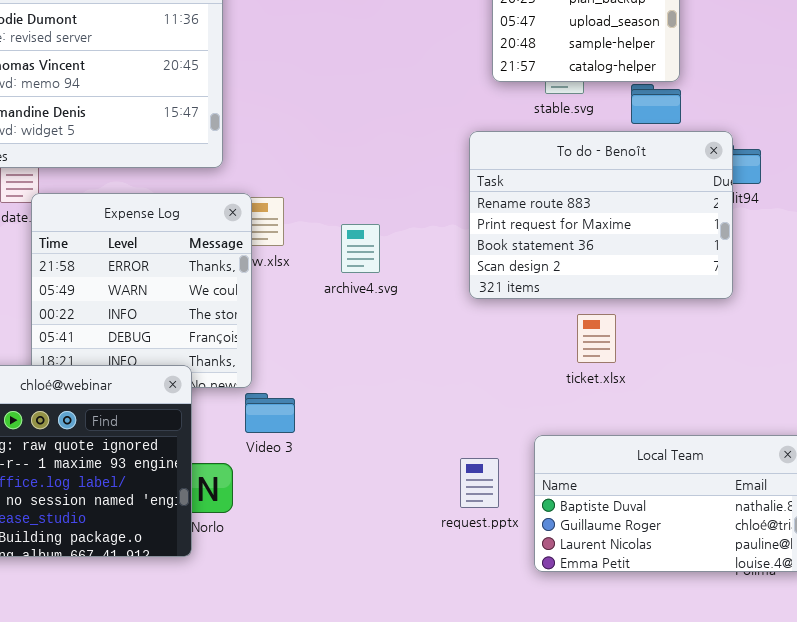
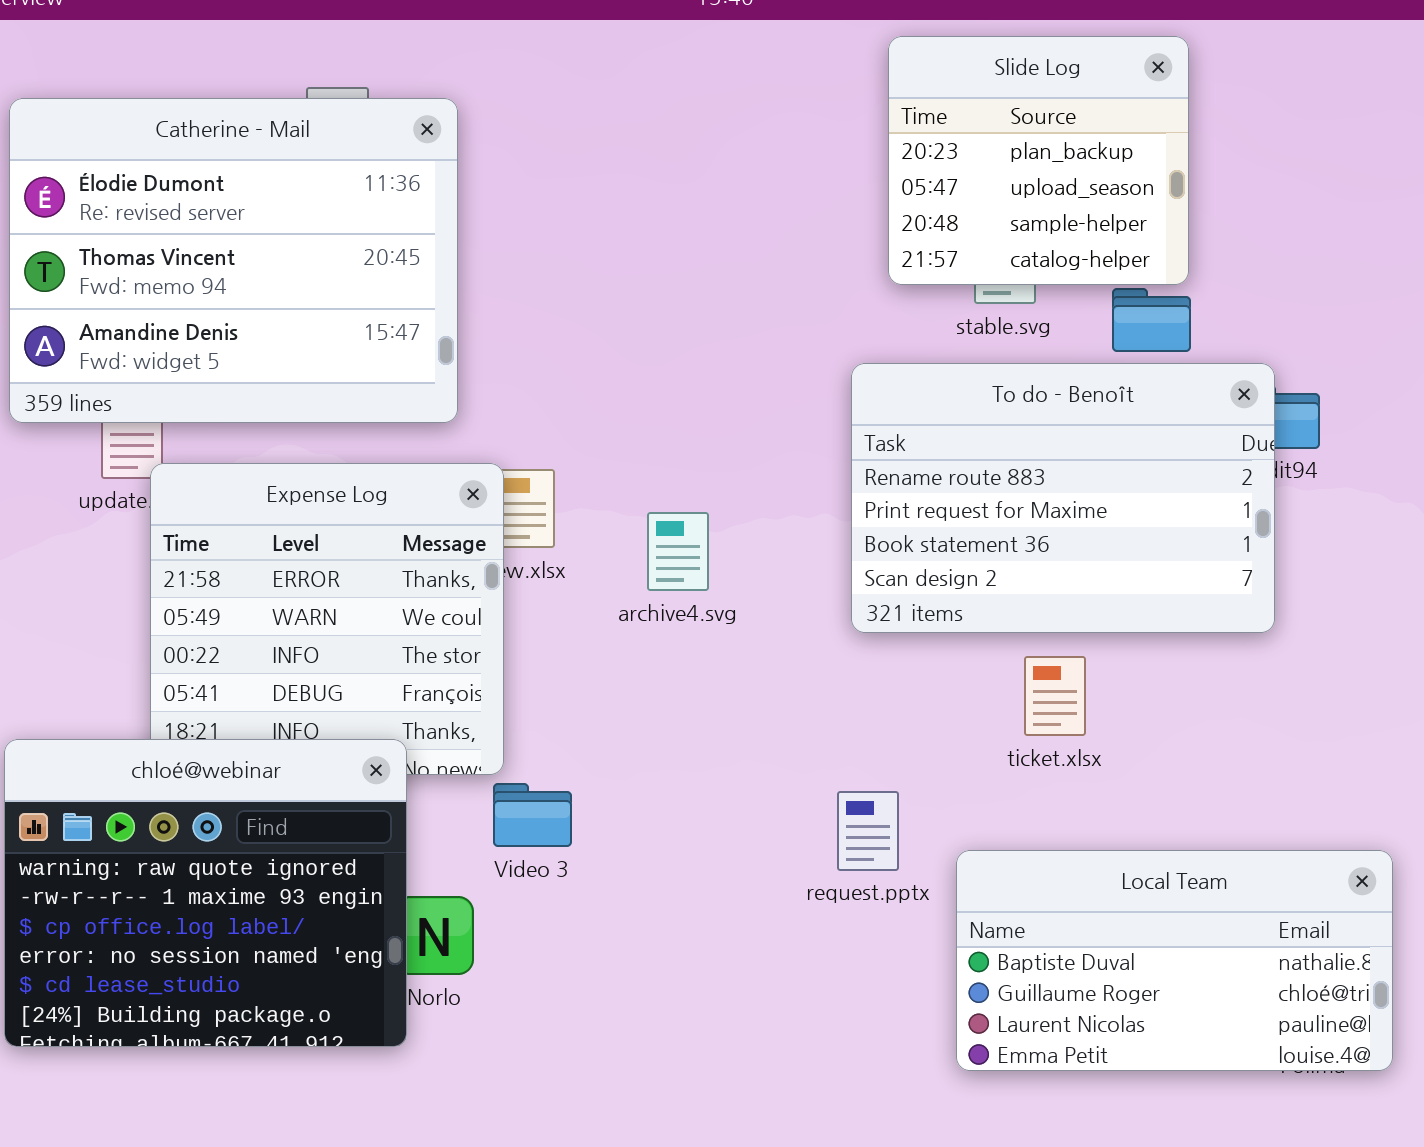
request.pptx: [460,458,499,508] -> [837,791,899,871], moved

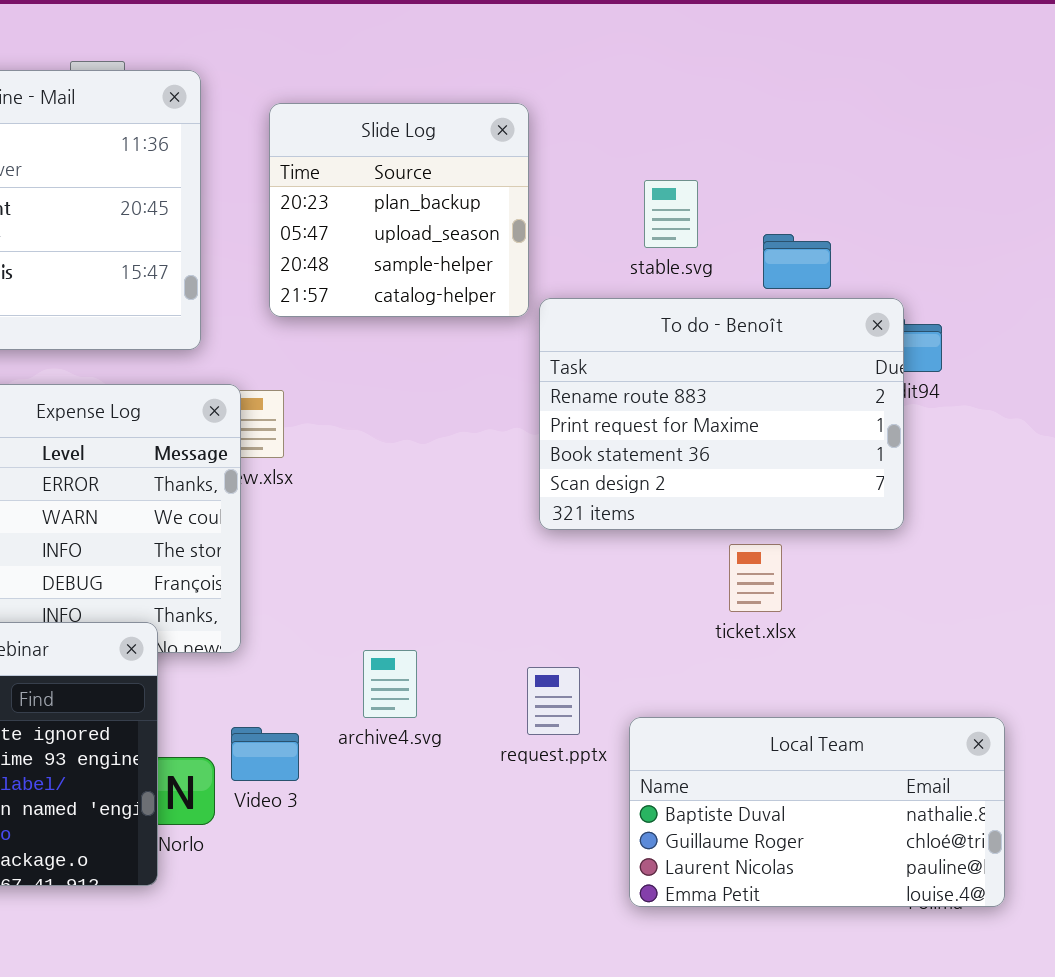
Slide Log: [888,36,1189,285] -> [269,103,529,317], moved
archive4.svg: [647,512,709,591] -> [363,650,417,718], moved
ticket.xlsx: [1024,656,1086,736] -> [729,544,782,612], moved
Video 3: [493,783,572,847] -> [231,727,299,781], moved

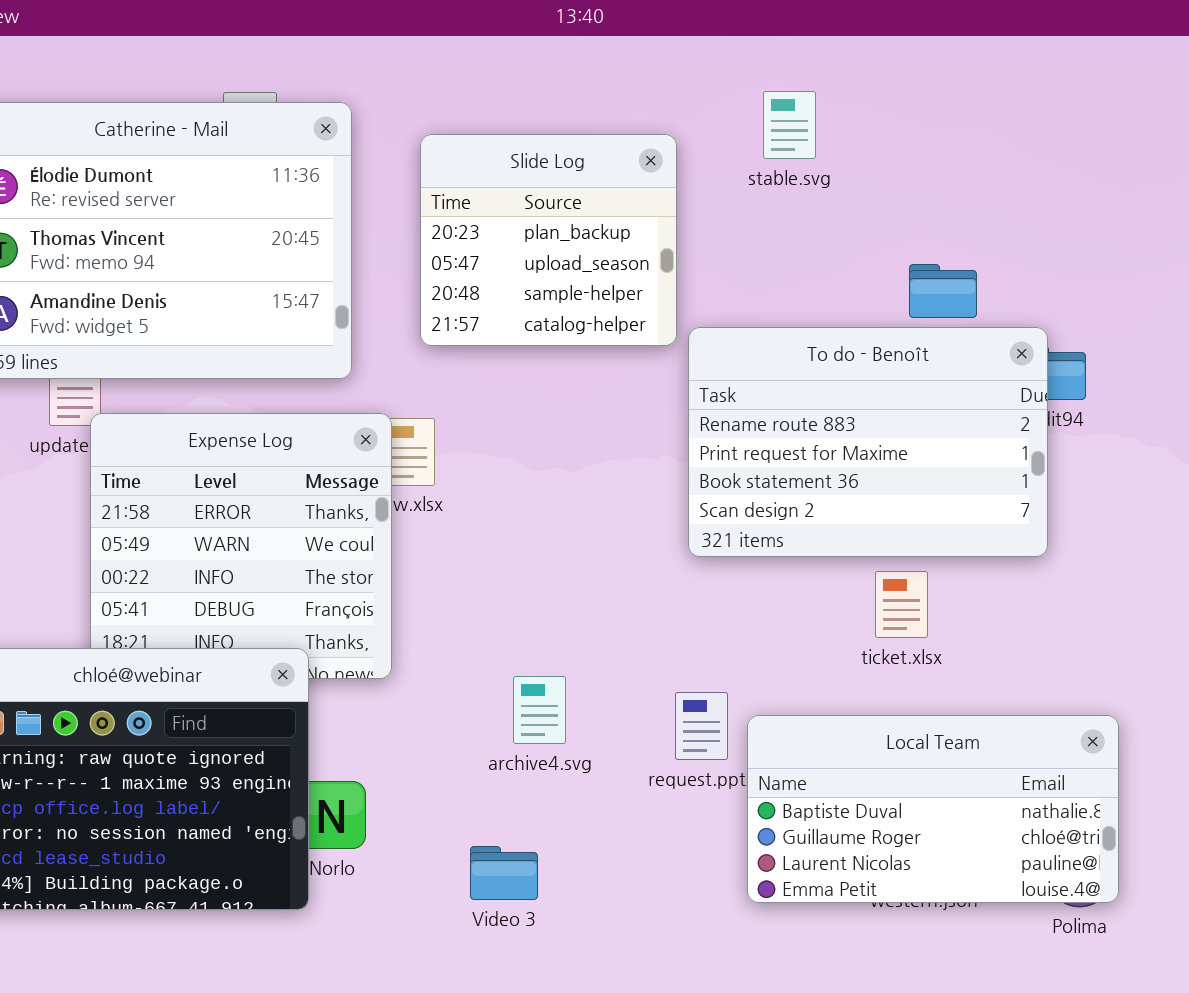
stable.svg: [644,180,698,248] -> [763,91,816,159], moved
Local Team: [629,717,1005,907] -> [747,715,1119,903], moved
Video 3: [231,727,299,781] -> [470,846,538,900], moved

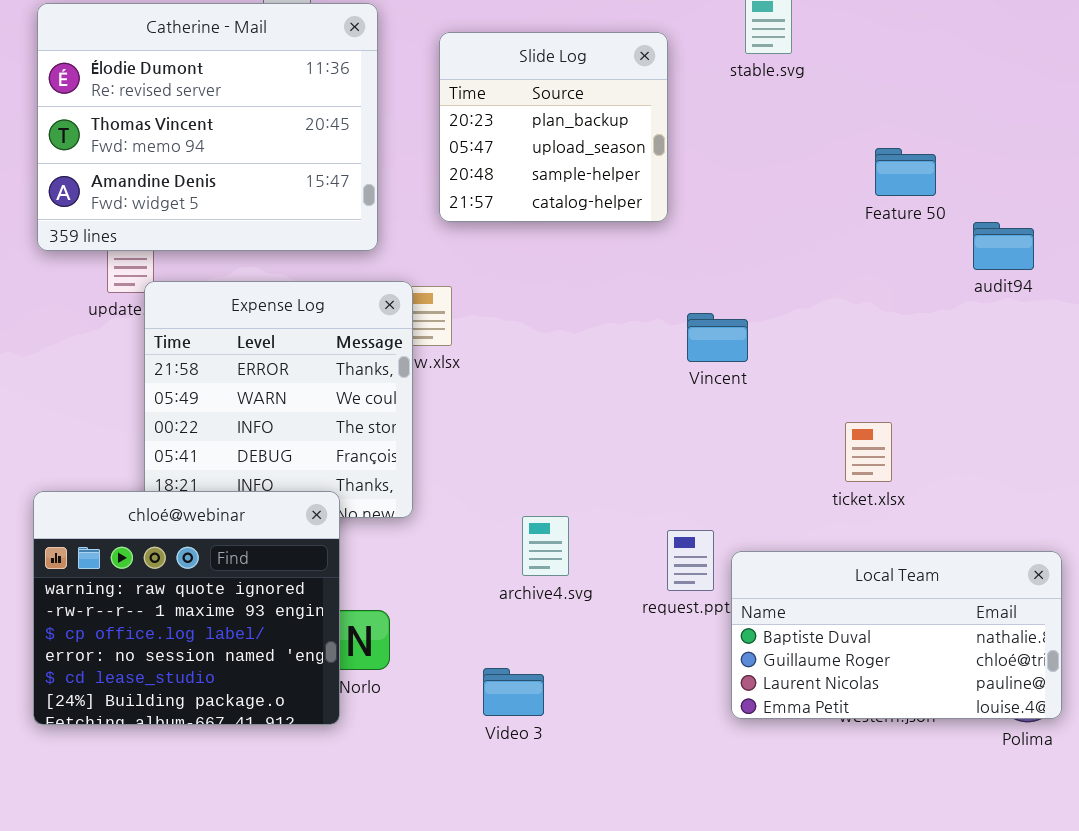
To do - Benoît: [688,327,1048,557] -> none, closed

